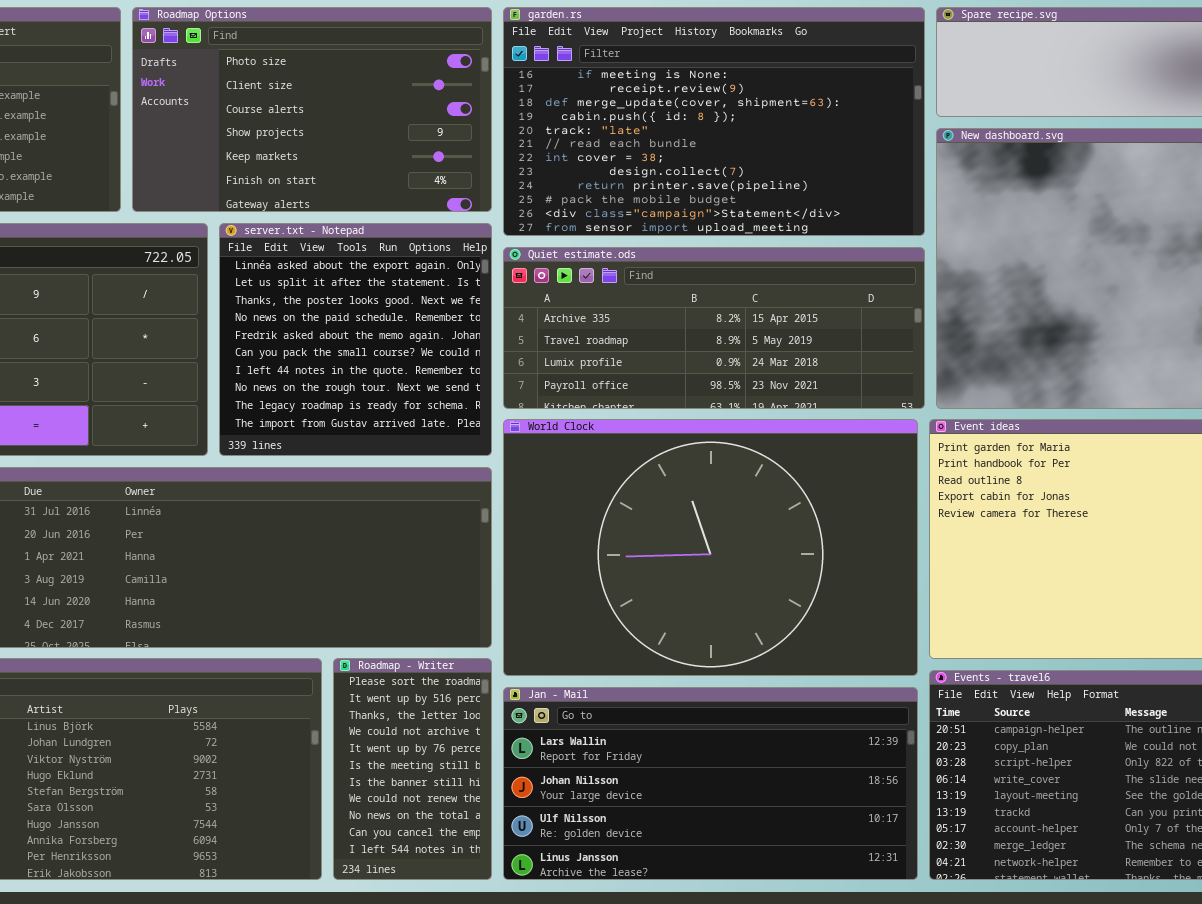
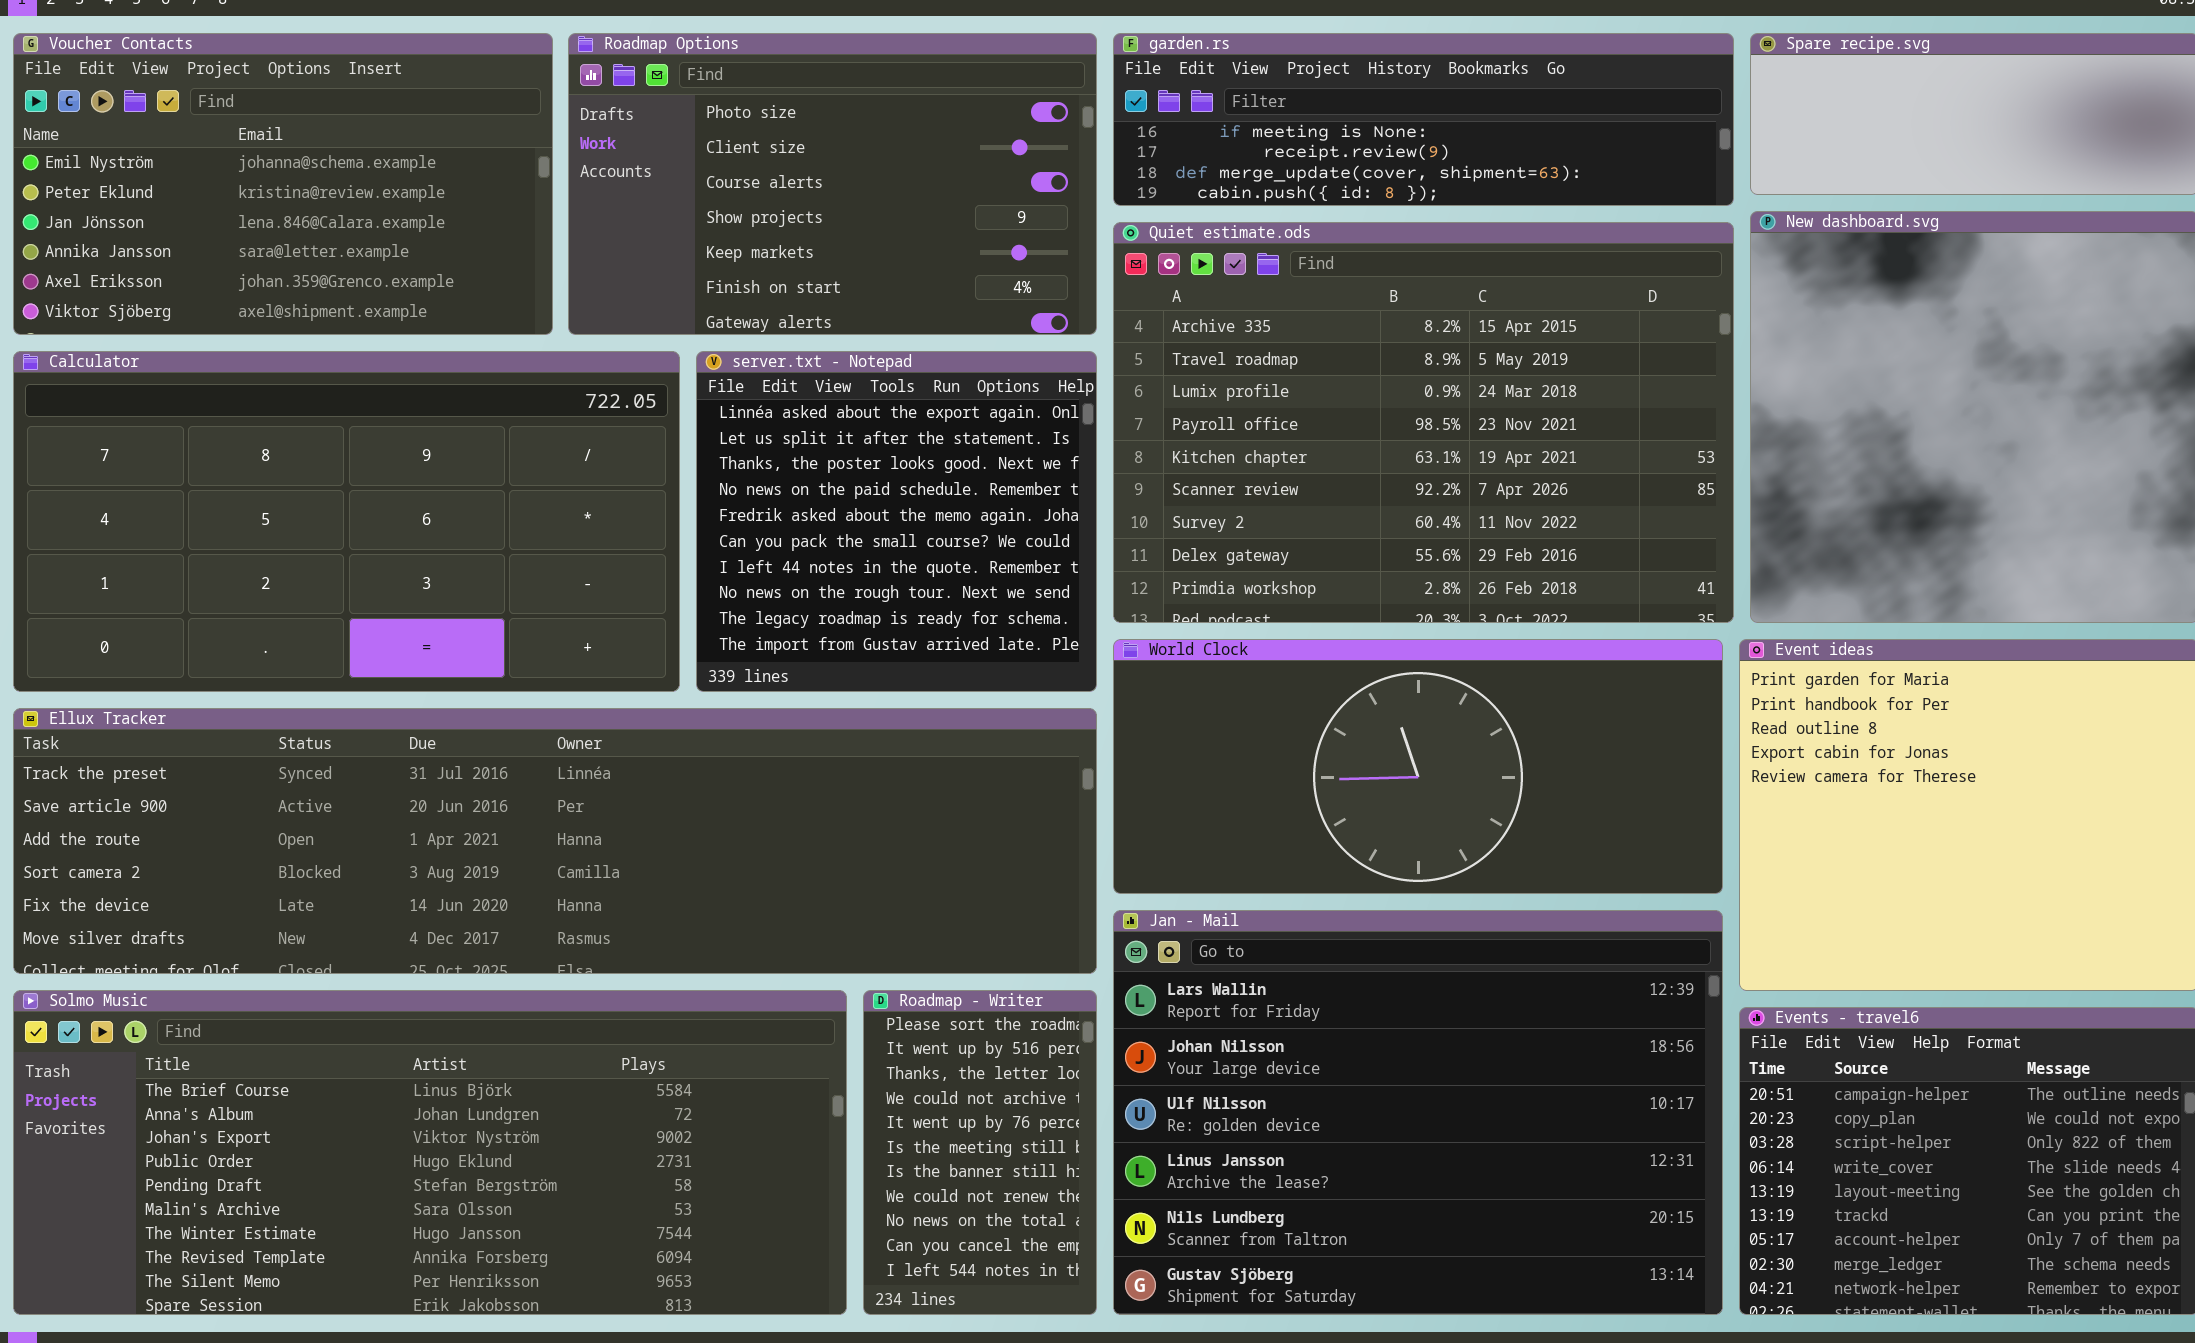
garden.rs: [503,7,925,236] -> [1113,33,1734,206], resized
Quiet estimate.ods: [503,247,925,409] -> [1113,222,1734,623], resized
World Clock: [503,419,918,676] -> [1113,639,1723,894], resized
Jan - Mail: [503,687,918,880] -> [1113,910,1723,1315], resized

